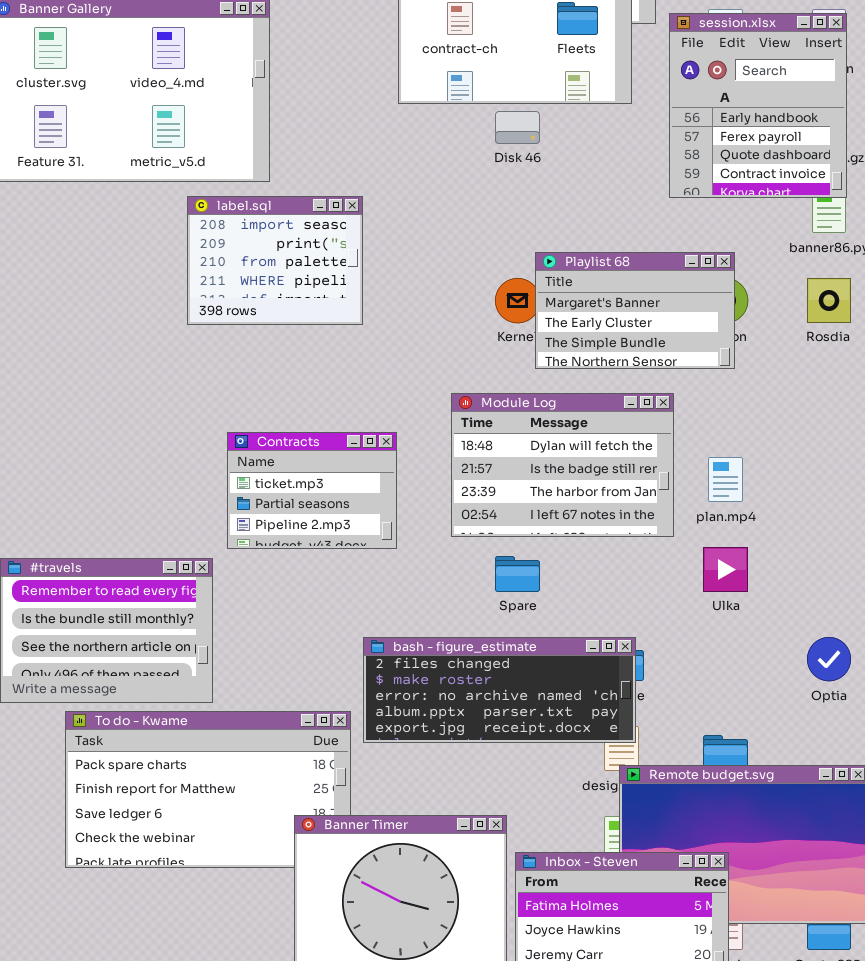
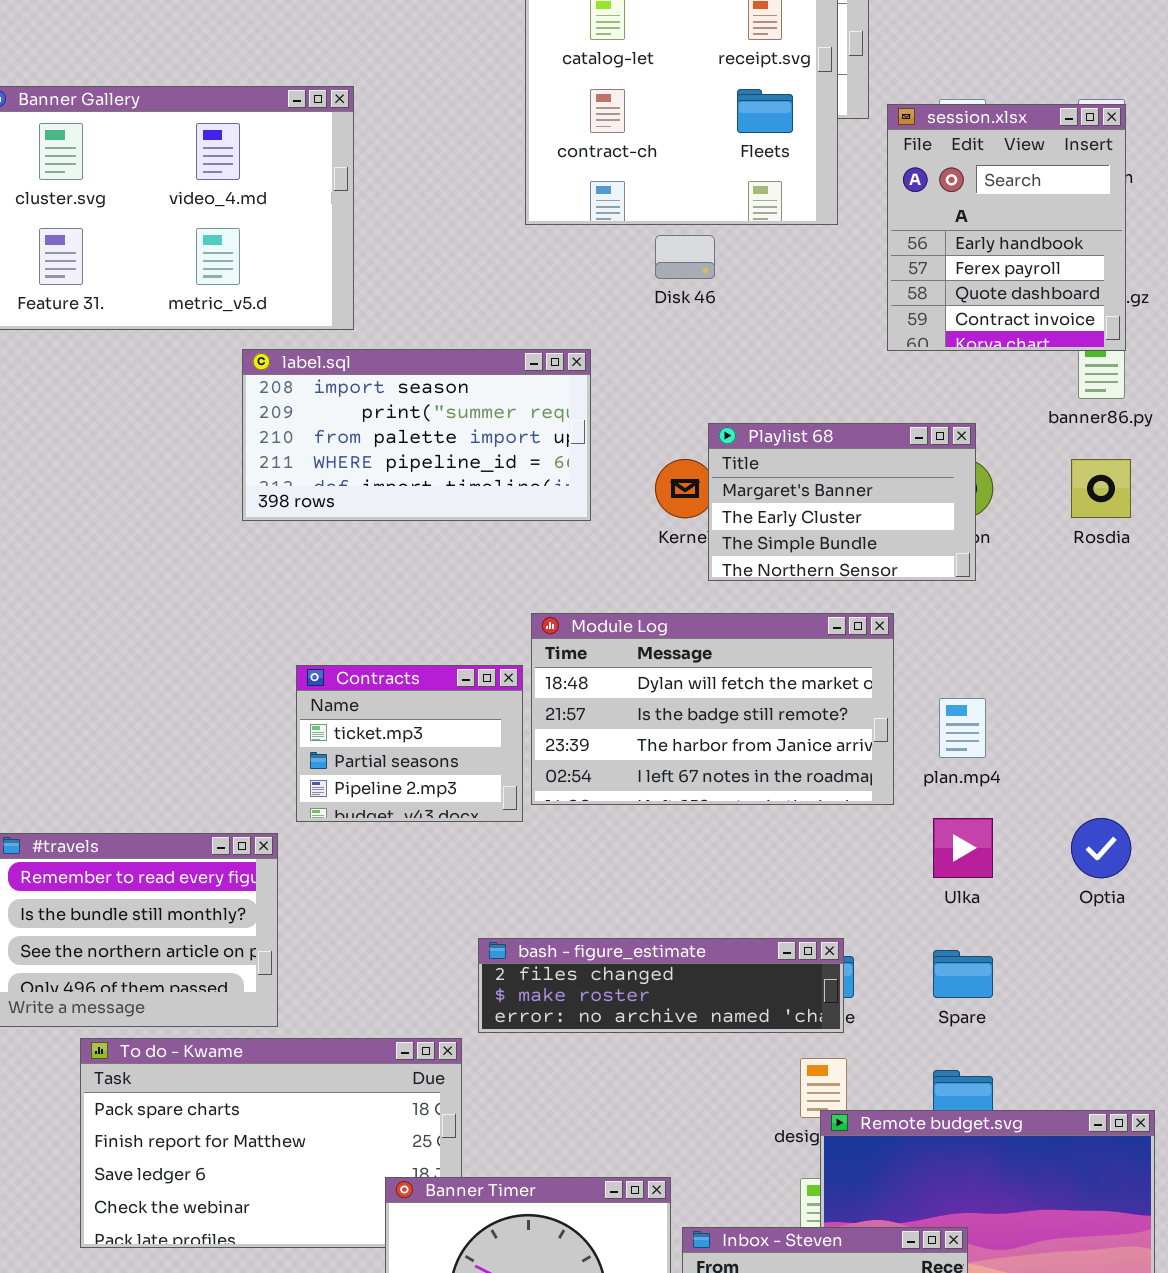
label.sql: [187,196,363,325] -> [242,349,591,521], resized
Module Log: [451,393,674,537] -> [531,613,894,805], resized
Spare: [495,556,540,592] -> [933,950,993,998], moved
bash - figure_estimate: [363,637,636,743] -> [478,938,844,1033], resized
Optia: [807,637,851,681] -> [1071,818,1131,878], moved

